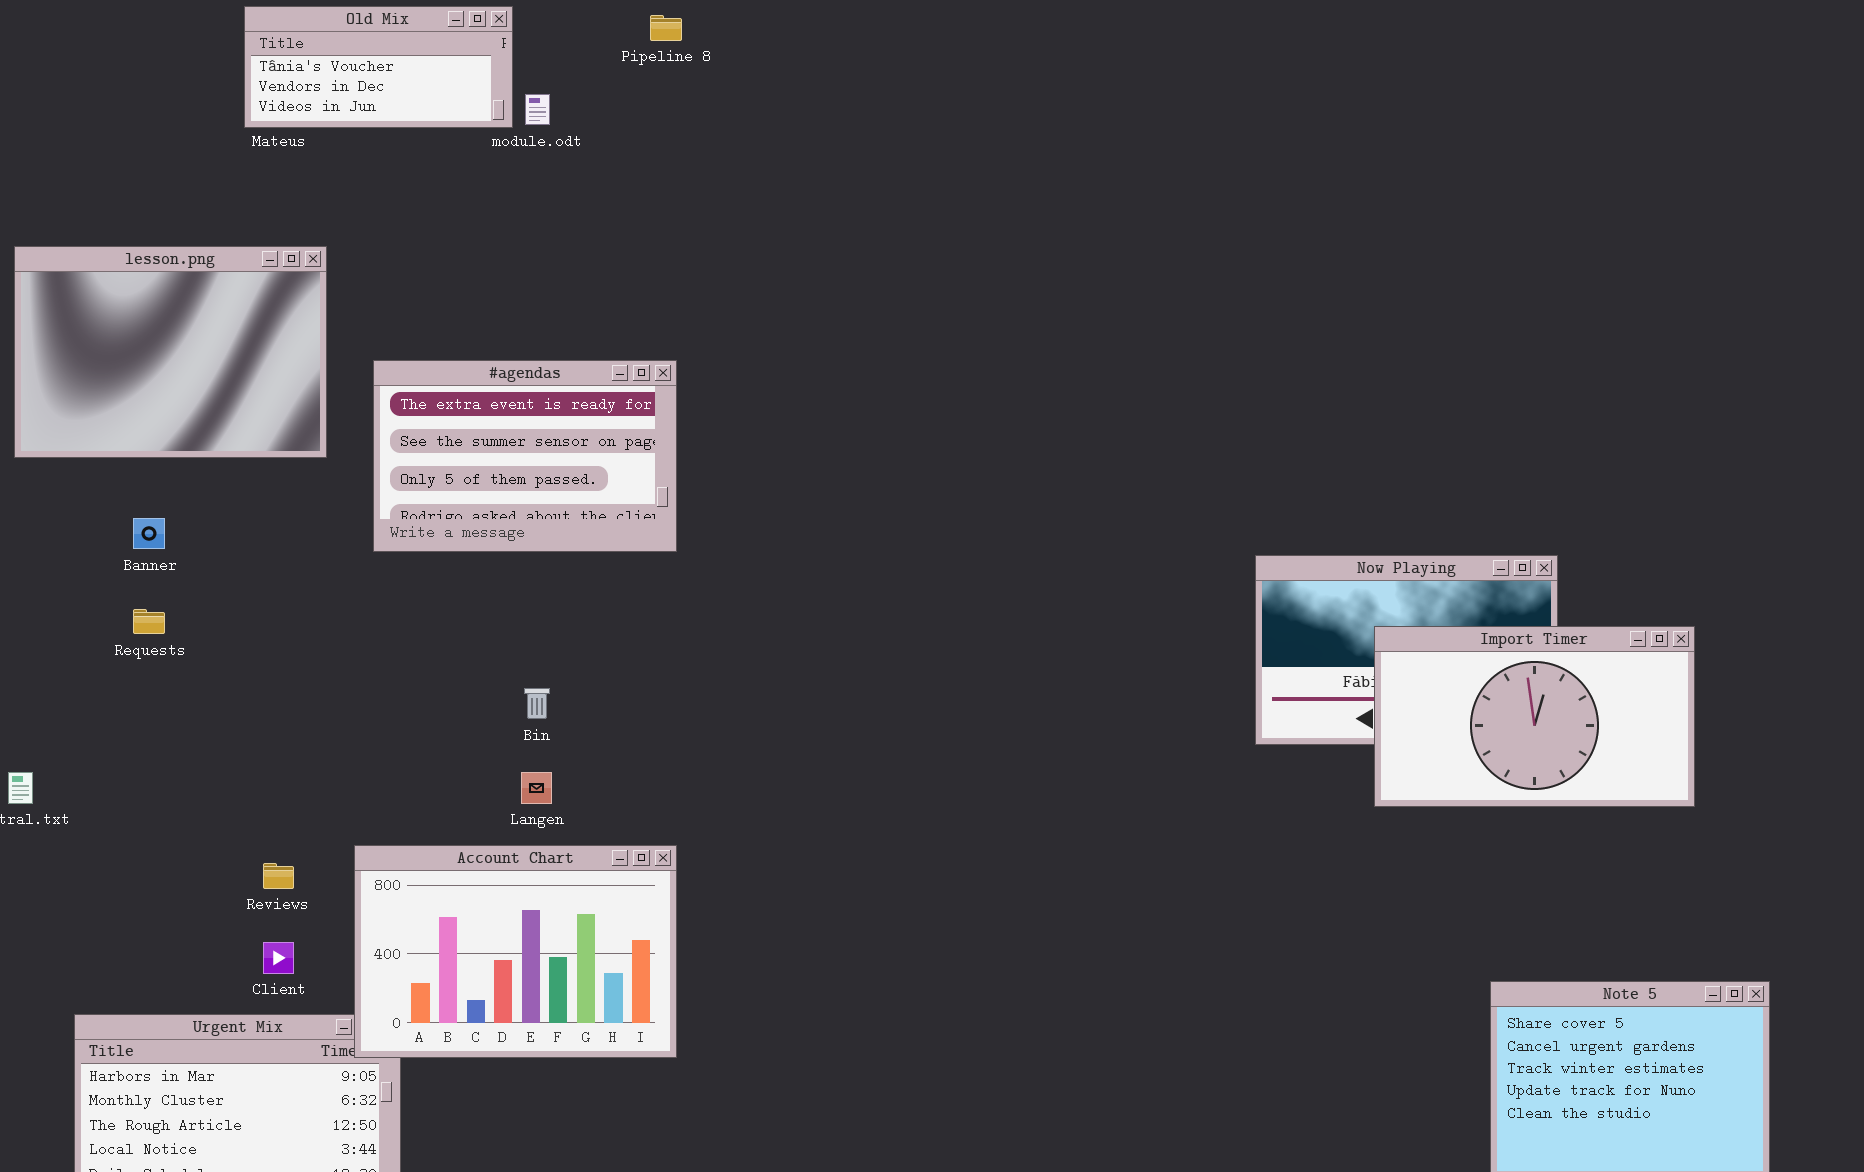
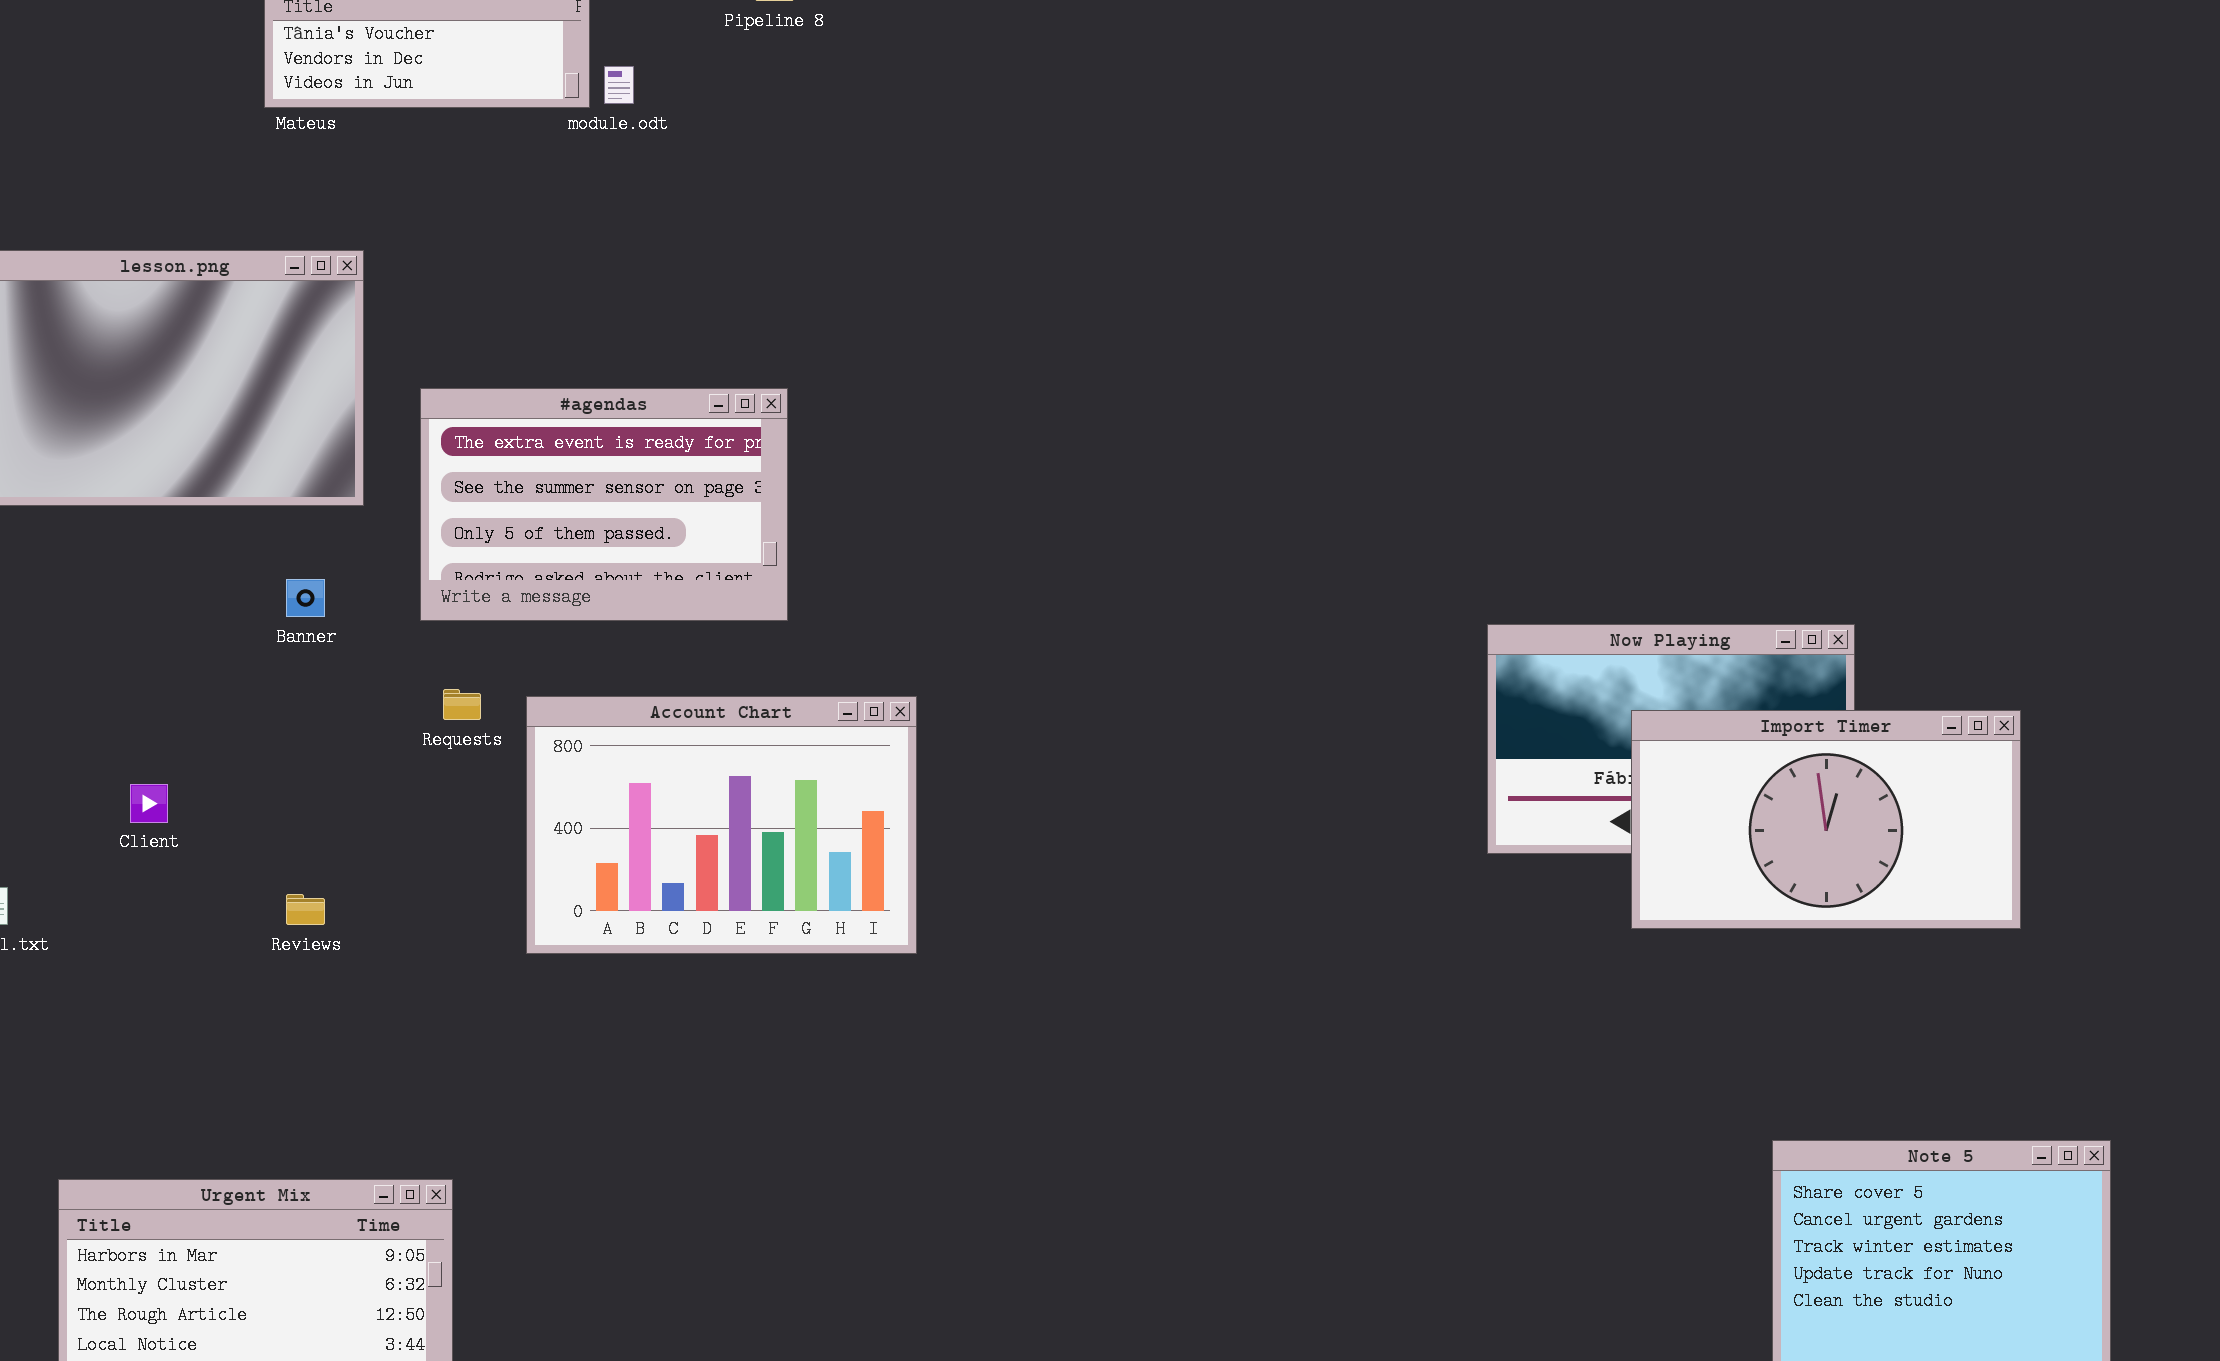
Banner: [133,518,165,549] -> [286,579,325,617], moved
Requests: [133,609,165,634] -> [443,689,481,720], moved
Account Chart: [354,845,677,1058] -> [526,696,917,954], moved
Reviews: [263,863,294,889] -> [286,894,325,925], moved
Client: [263,942,294,974] -> [130,784,168,823], moved

